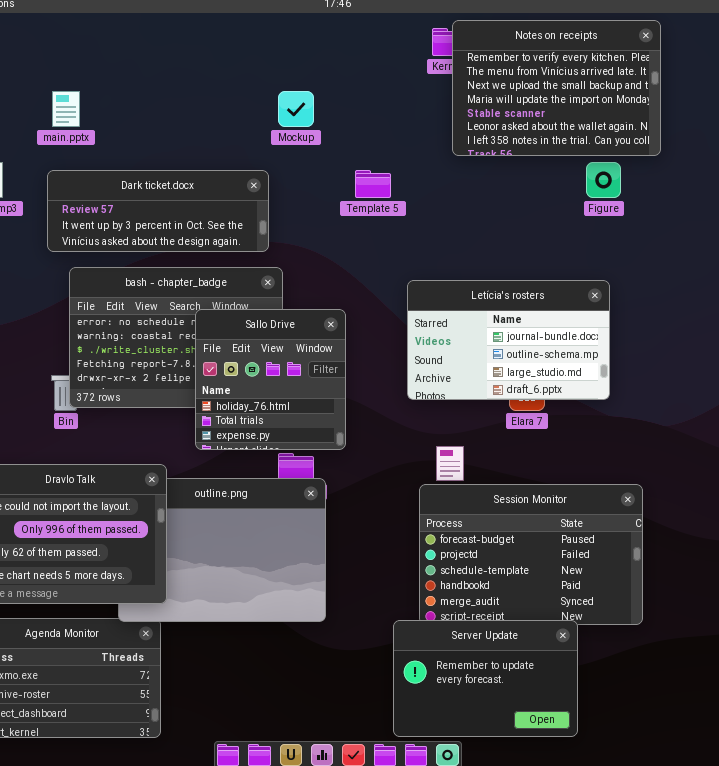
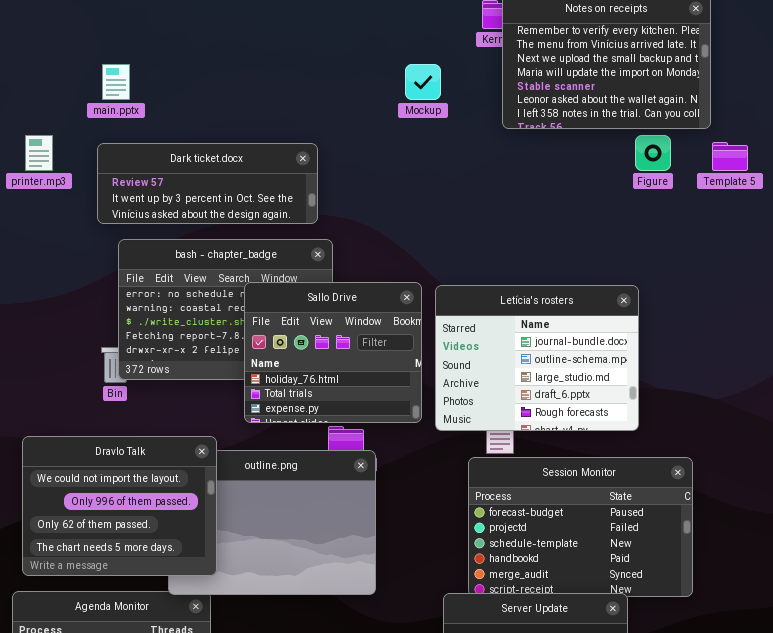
Mockup: [278,91,314,127] -> [405,64,441,100], moved
Template 5: [355,170,391,198] -> [712,142,748,171], moved
Letícia's rosters: [407,280,610,400] -> [435,285,639,431], moved, resized
Sallo Drive: [195,309,346,450] -> [244,282,422,423], resized

